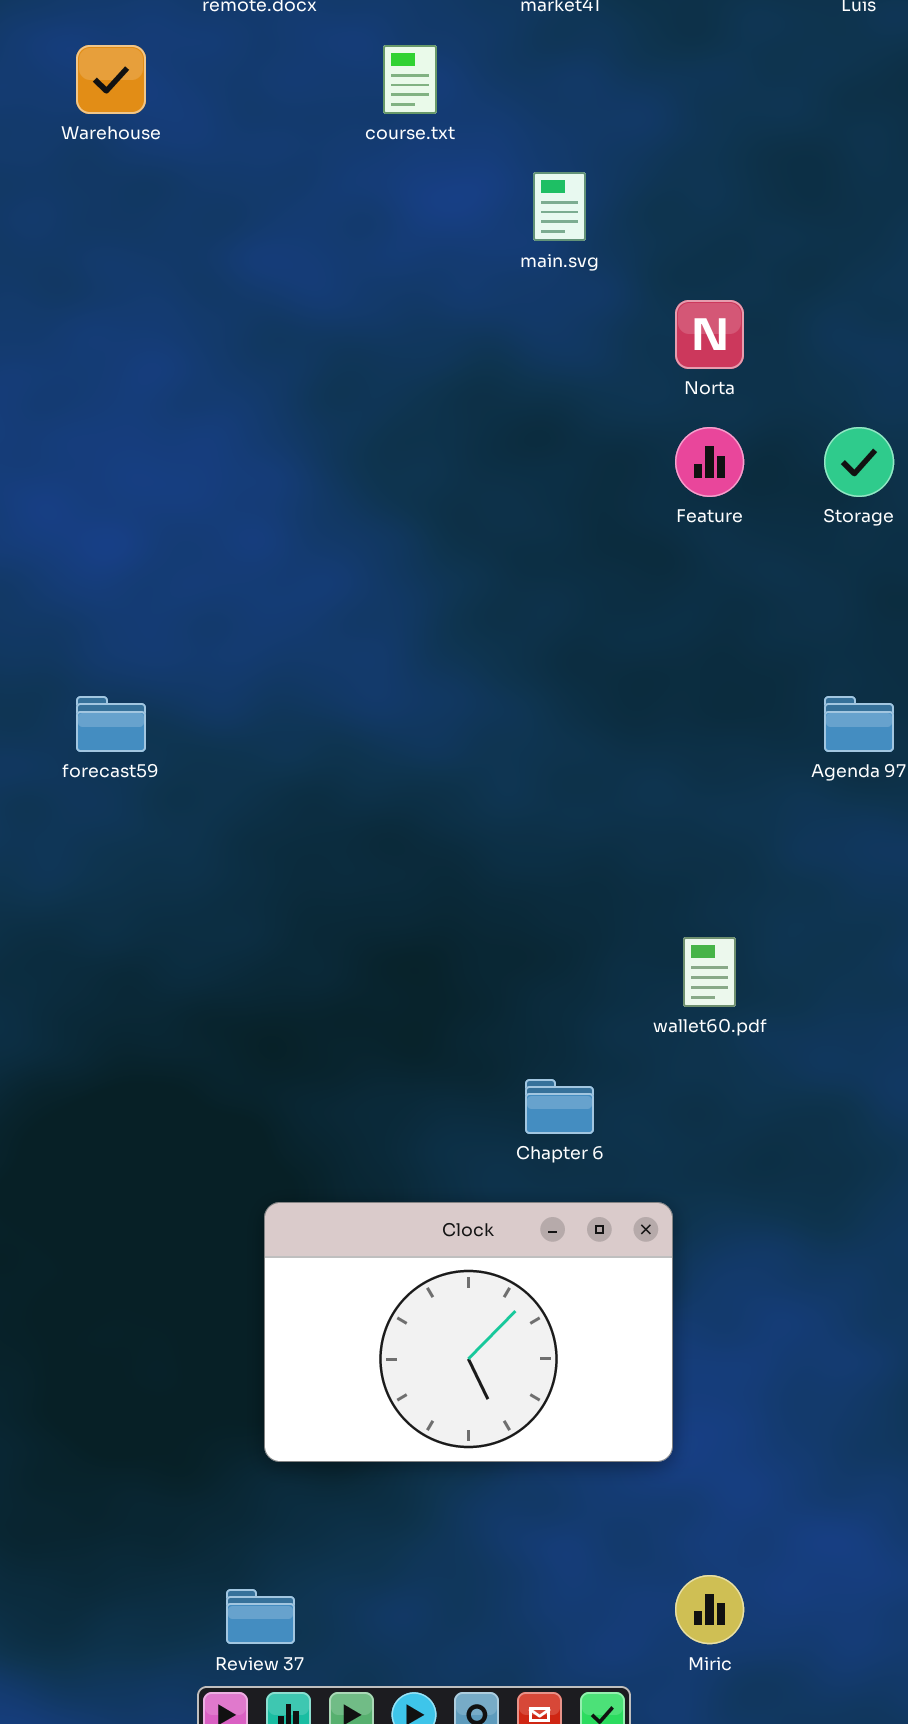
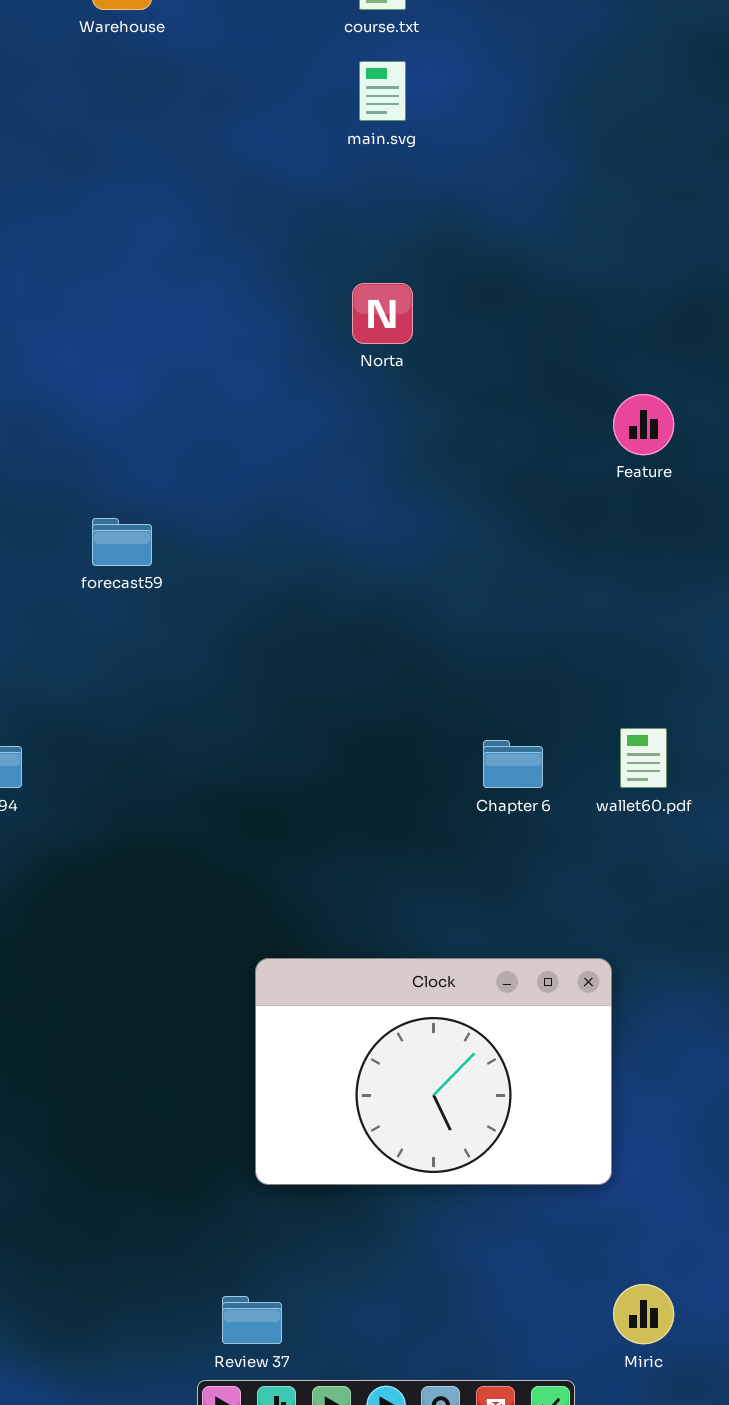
main.svg: [533,172,586,241] -> [359,61,406,121], moved
Norta: [675,300,744,369] -> [352,283,413,344], moved
Feature: [675,427,744,497] -> [613,394,674,455], moved
Chapter 6: [525,1079,594,1134] -> [483,740,543,788], moved

